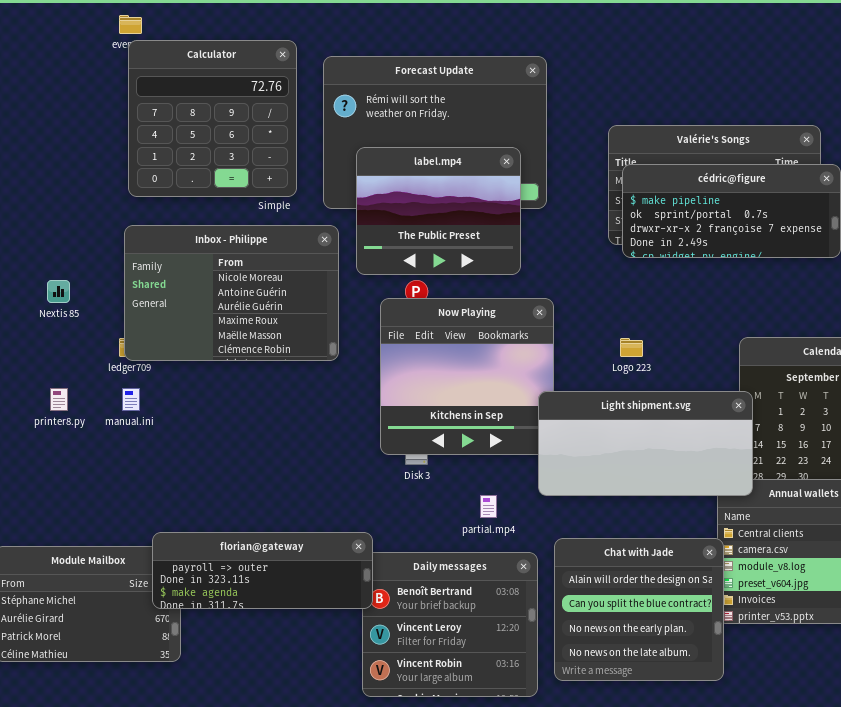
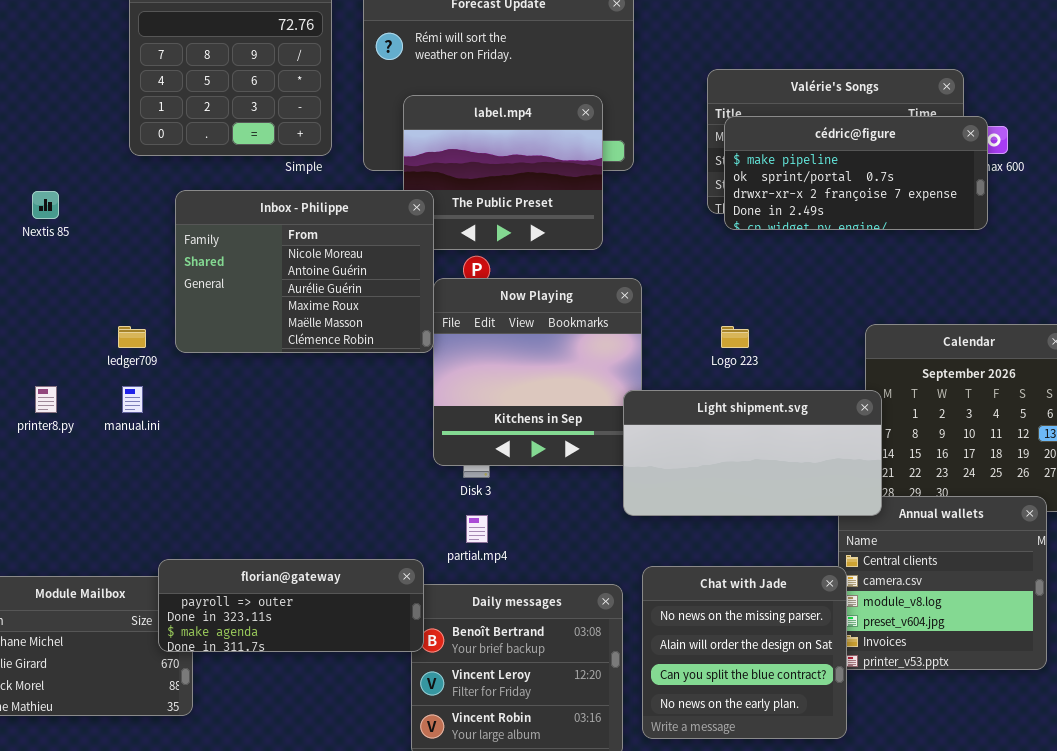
Inbox - Philippe: [124,225,339,361] -> [175,190,434,353], moved
Nextis 85: [47,280,70,303] -> [32,191,59,219], moved
partial.mp4: [480,495,497,518] -> [466,515,488,543], moved
Chat with Jade: [554,538,724,681] -> [642,566,847,739], scrolled up 1 row

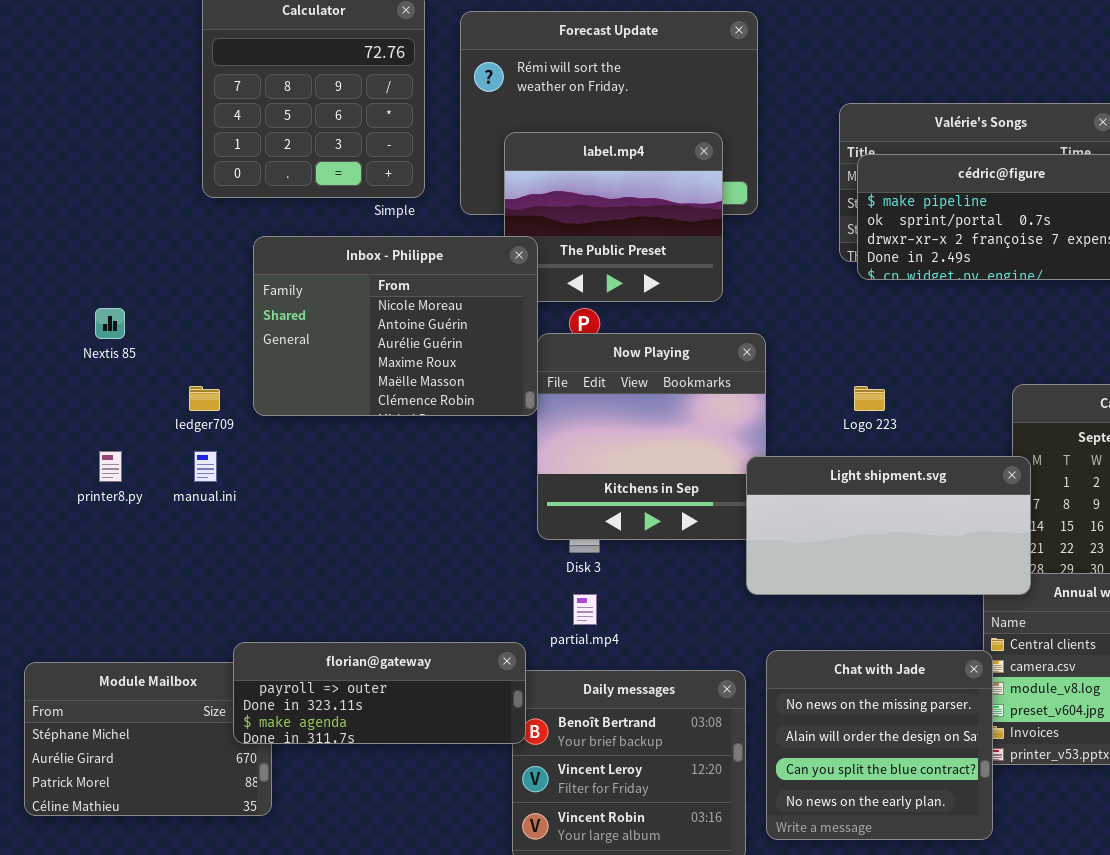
Nextis 85: [32,191,59,219] -> [95,308,125,339], moved

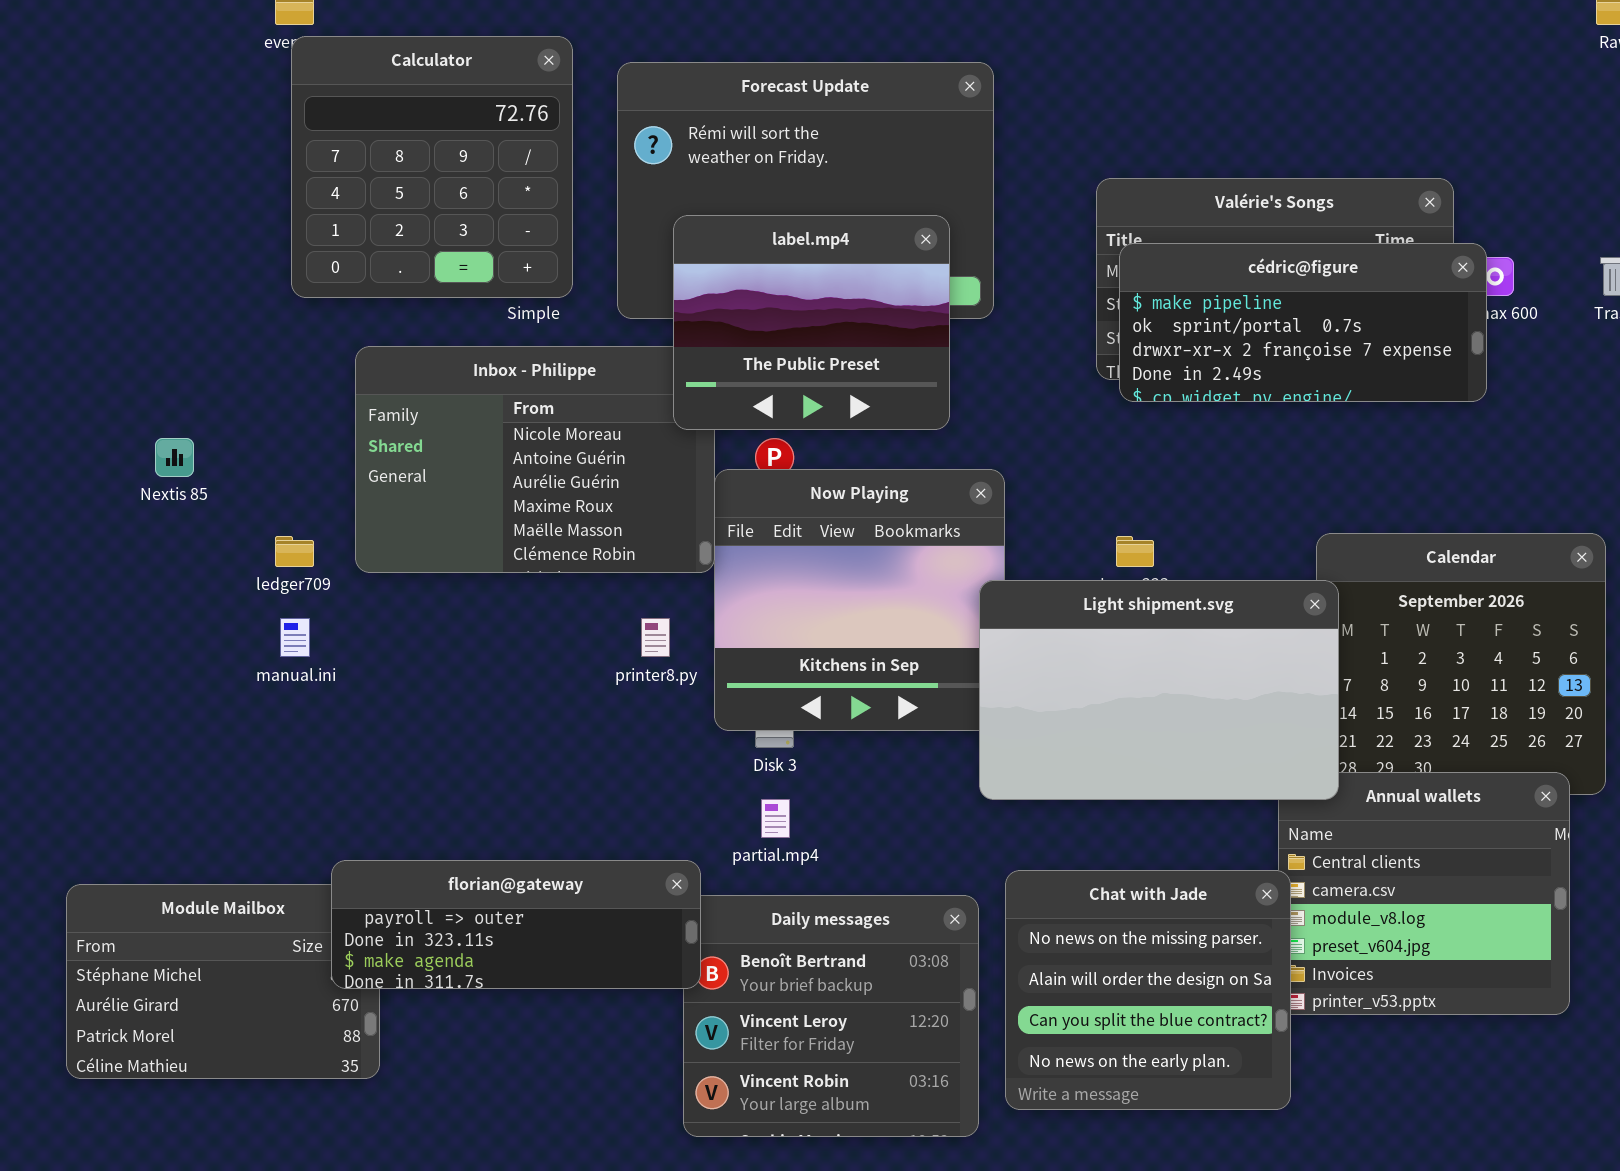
label.mp4: [504,132,723,302] -> [673,215,950,430], raised
printer8.py: [99,451,122,482] -> [641,618,670,657], moved
Light shipment.svg: [746,456,1031,595] -> [979,580,1339,800], resized

